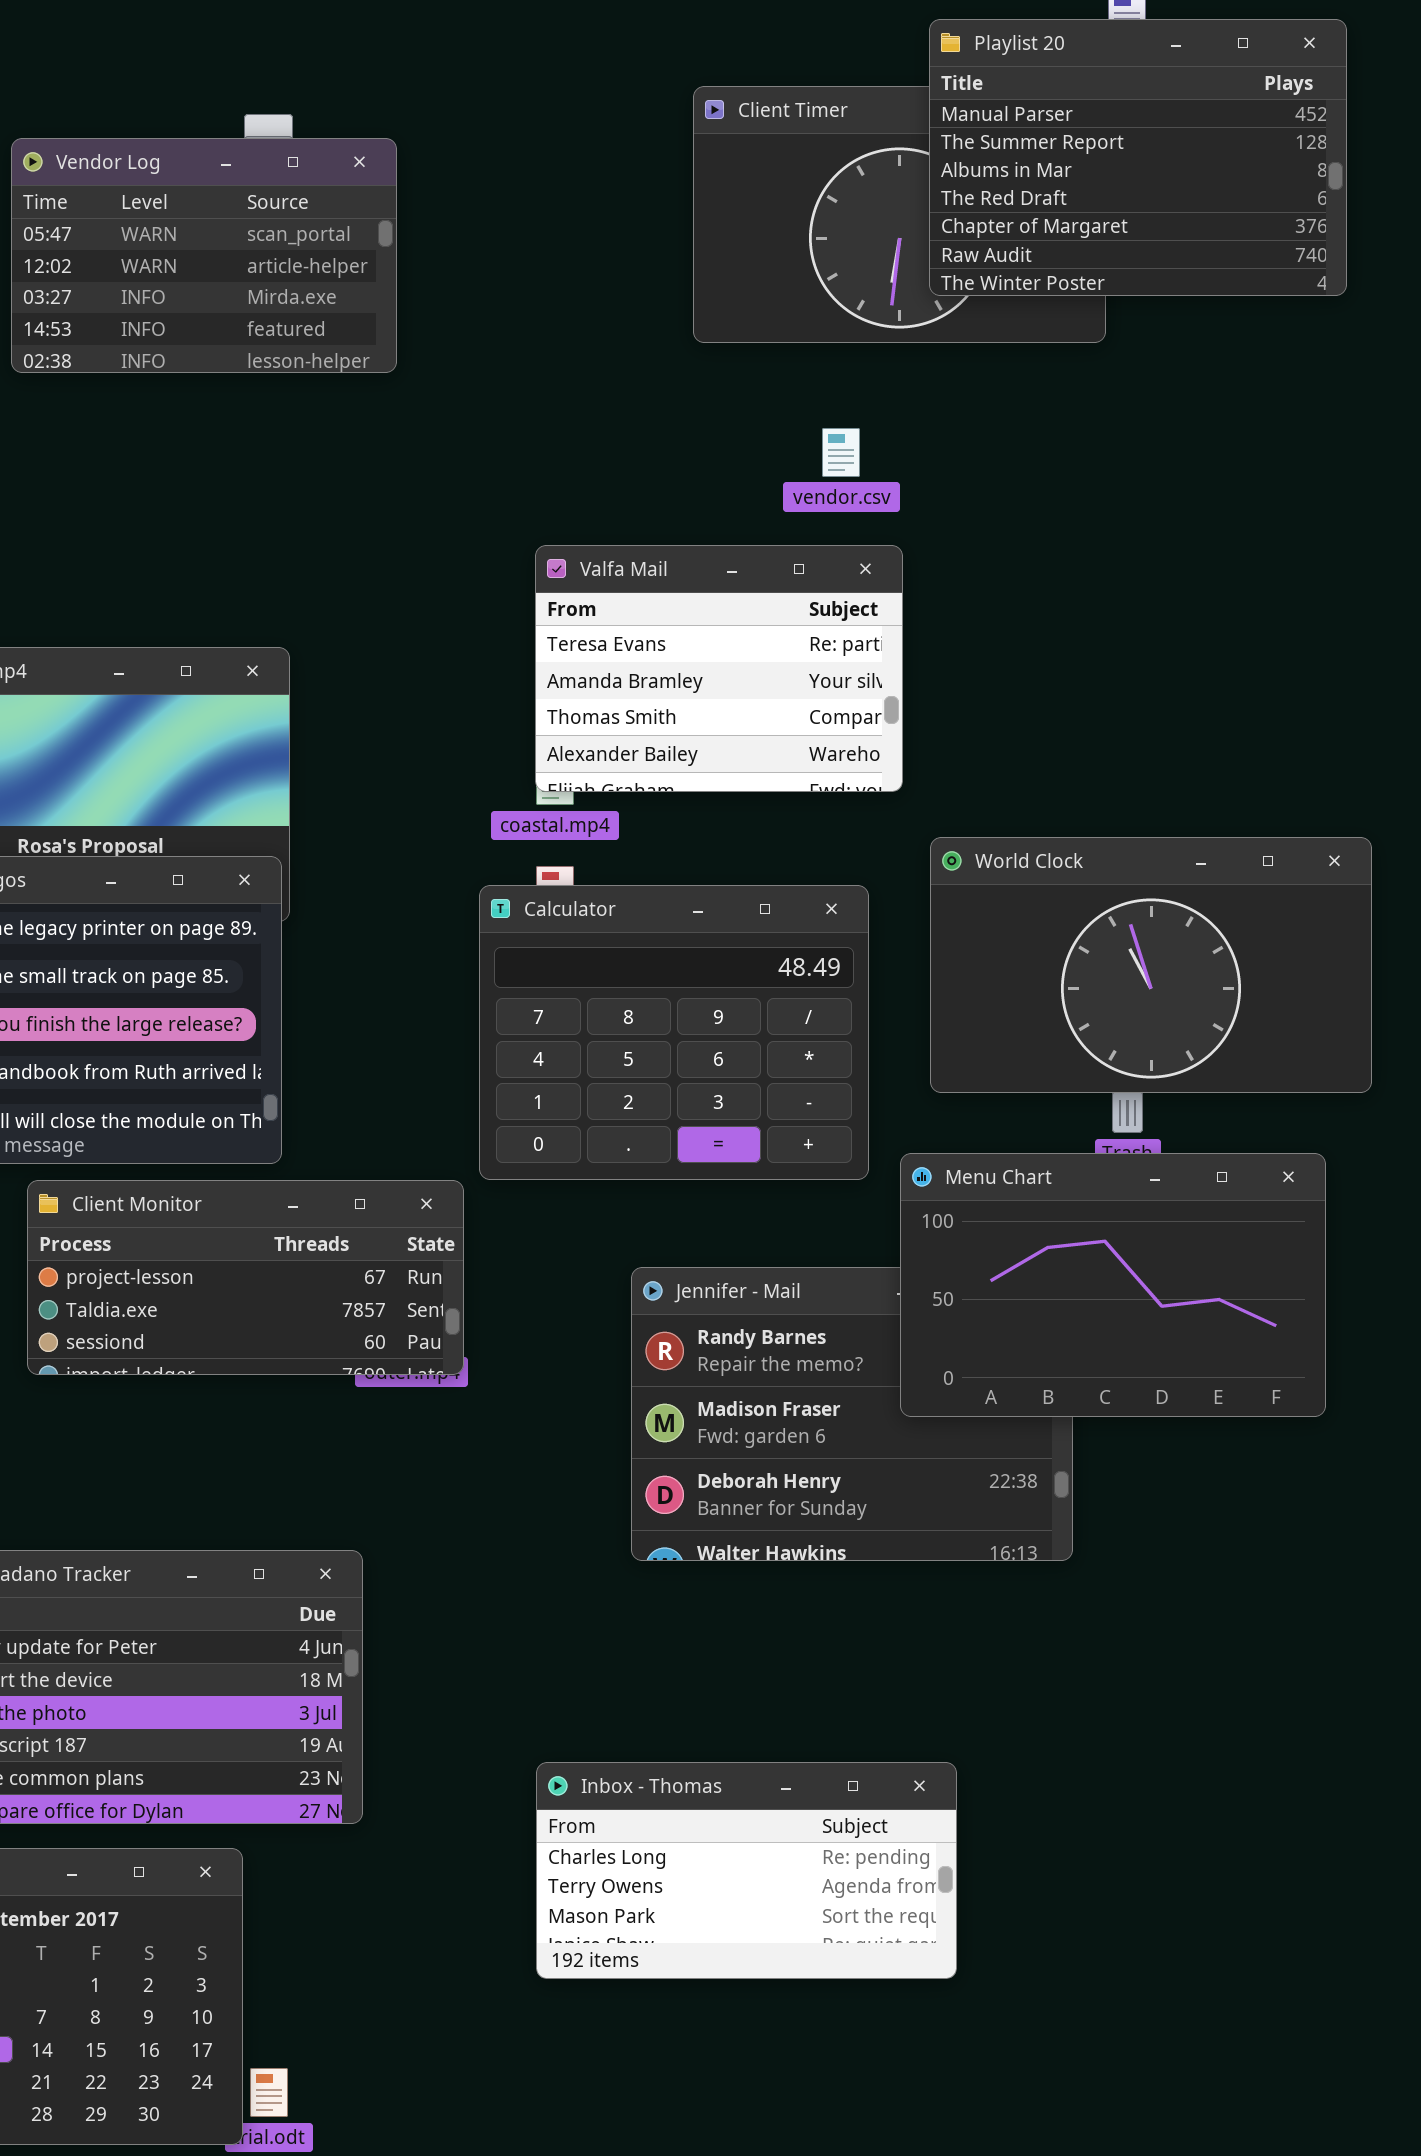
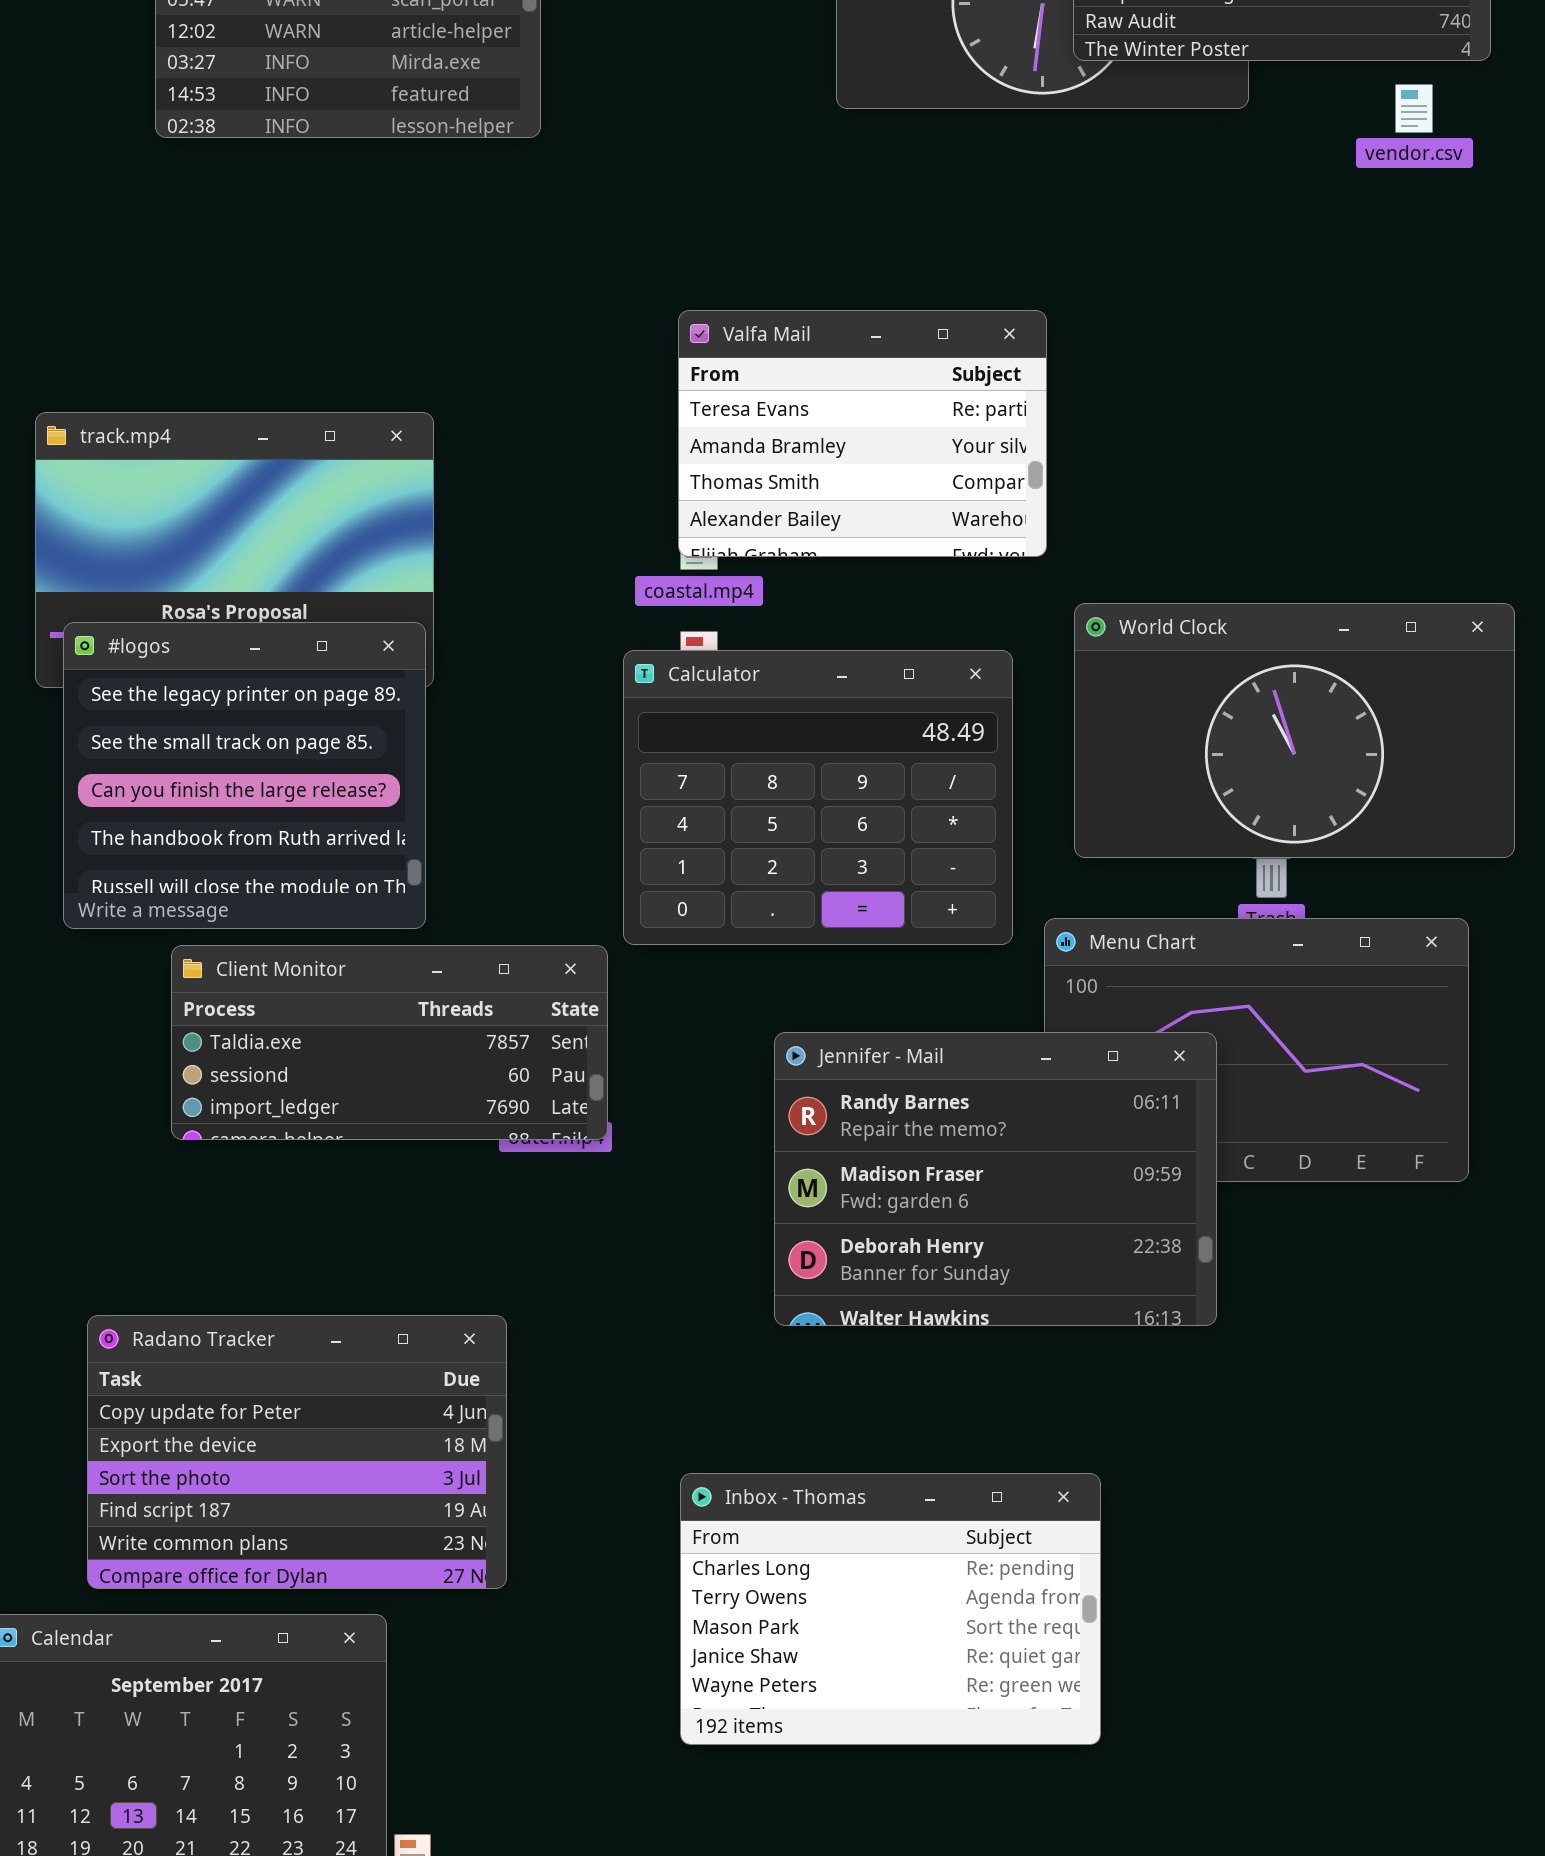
vendor.csv: [822,428,860,477] -> [1395,84,1433,133], moved
Client Monitor: [27,1180,464,1375] -> [171,945,608,1140], scrolled down 1 row
Jennifer - Mail: [631,1267,1073,1561] -> [774,1032,1217,1326], raised
Inbox - Thomas: [536,1762,957,1979] -> [680,1473,1101,1745], resized

